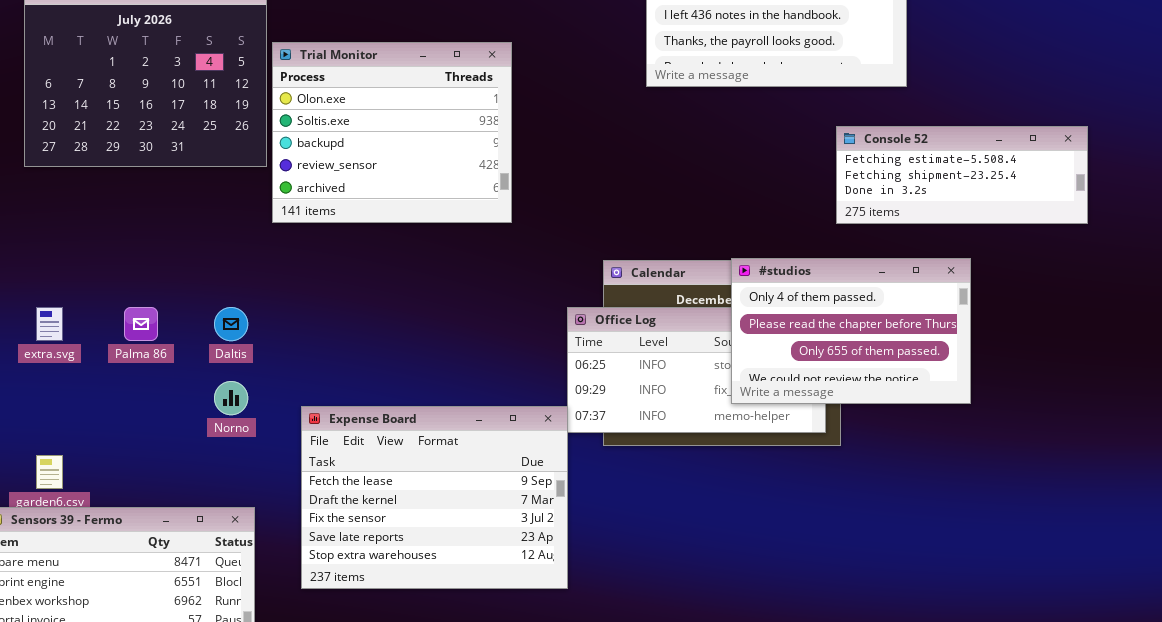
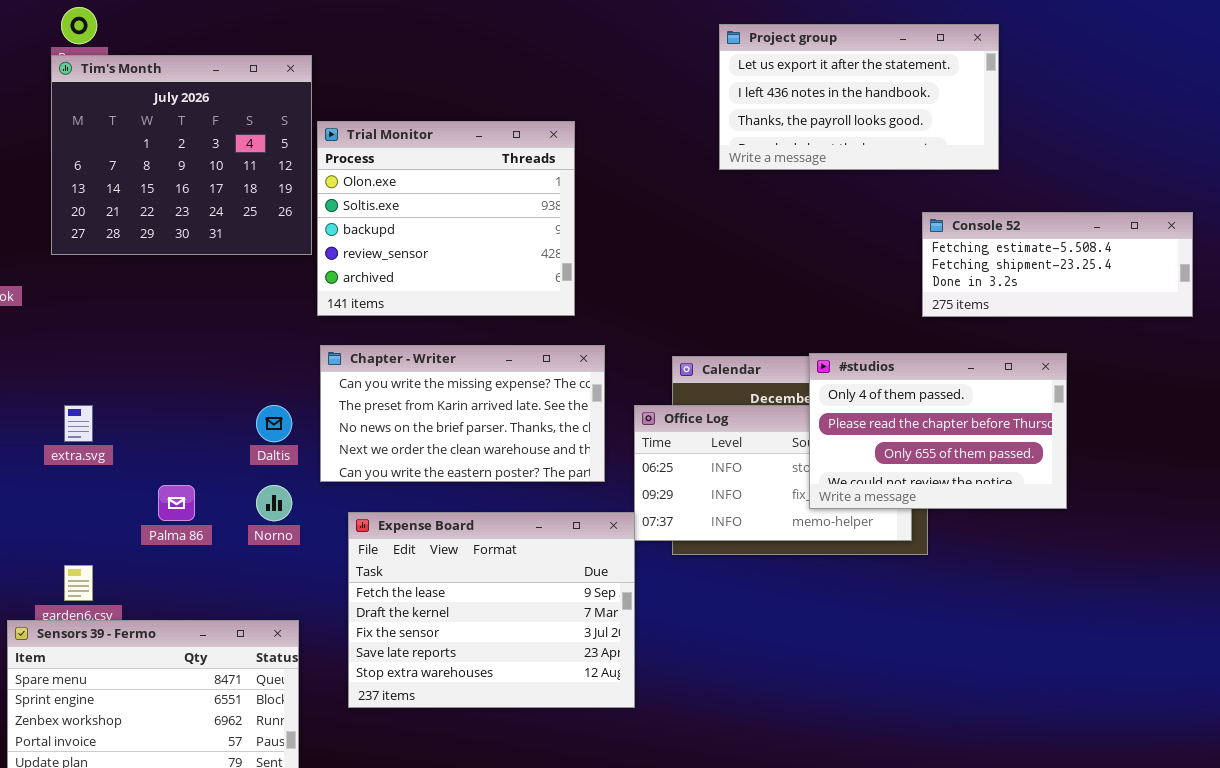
Chapter - Writer: none -> [320,345,605,482], opened
Palma 86: [124,307,158,341] -> [158,485,195,521], moved

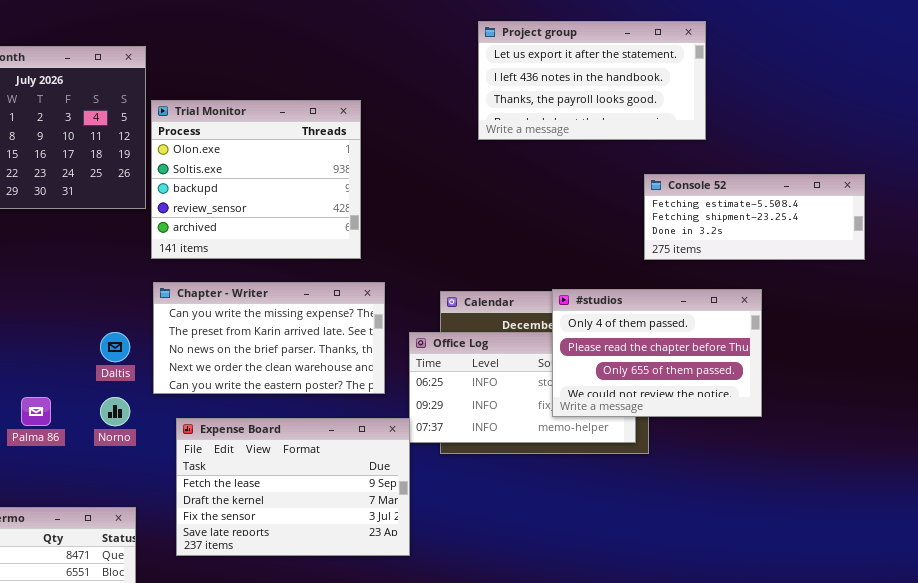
Expense Board: [348,512,635,708] -> [176,418,410,556], resized

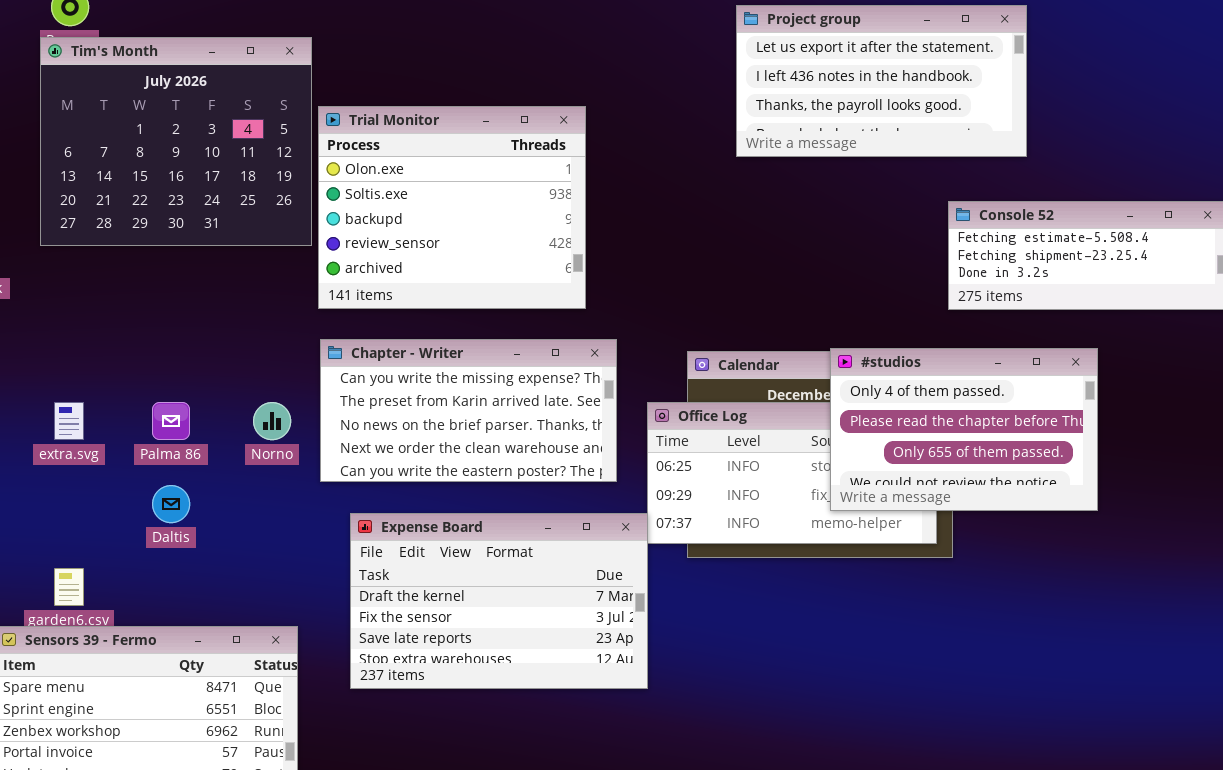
Daltis: [100,332,130,362] -> [152,485,190,523], moved
Palma 86: [21,397,51,426] -> [152,402,190,440], moved
Norno: [100,397,130,426] -> [253,402,291,440], moved
Expense Board: [176,418,410,556] -> [350,513,648,689], scrolled down 1 row

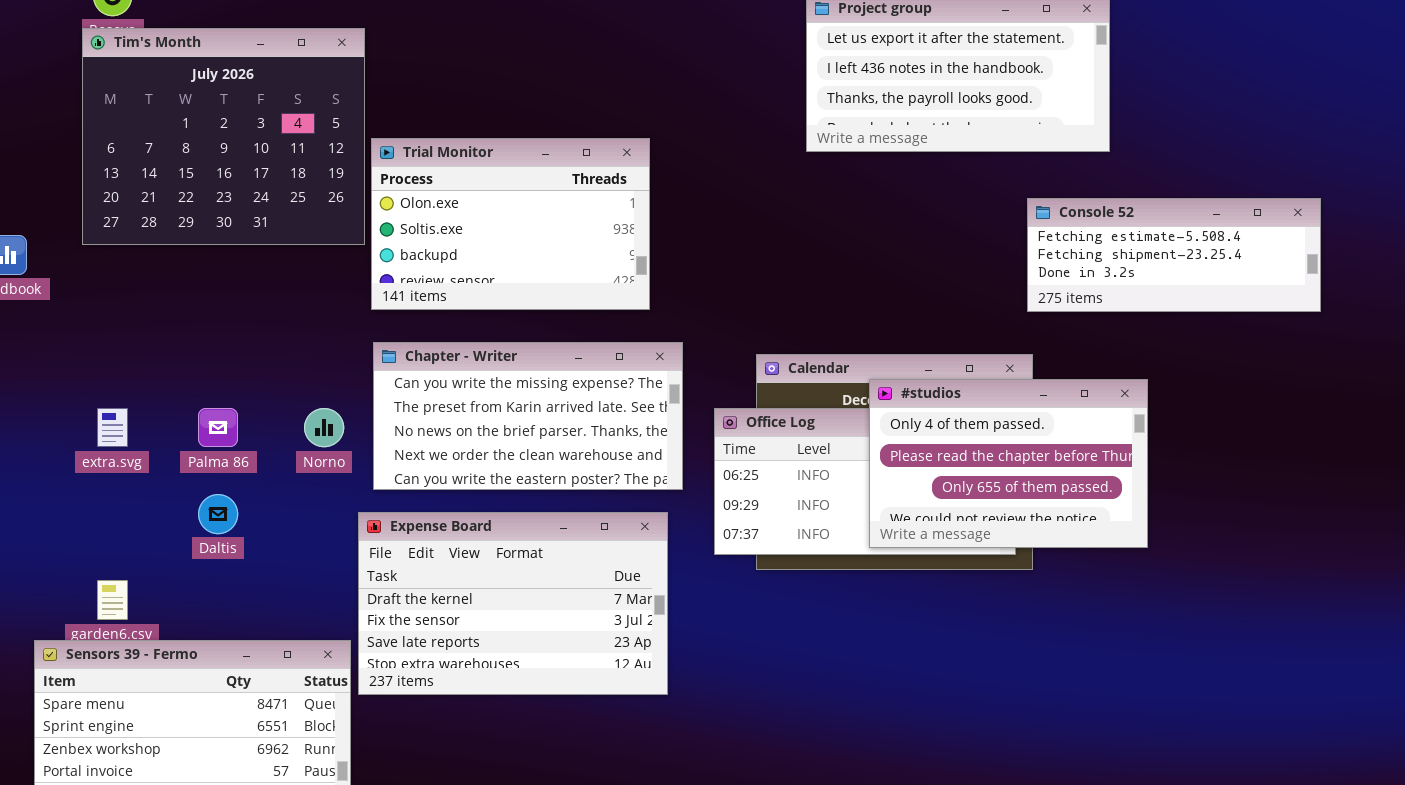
Trial Monitor: [318,106,586,309] -> [371,138,650,310], resized
#studios: [830,348,1098,511] -> [869,379,1148,548], moved
Expense Board: [350,513,648,689] -> [358,512,668,695], moved

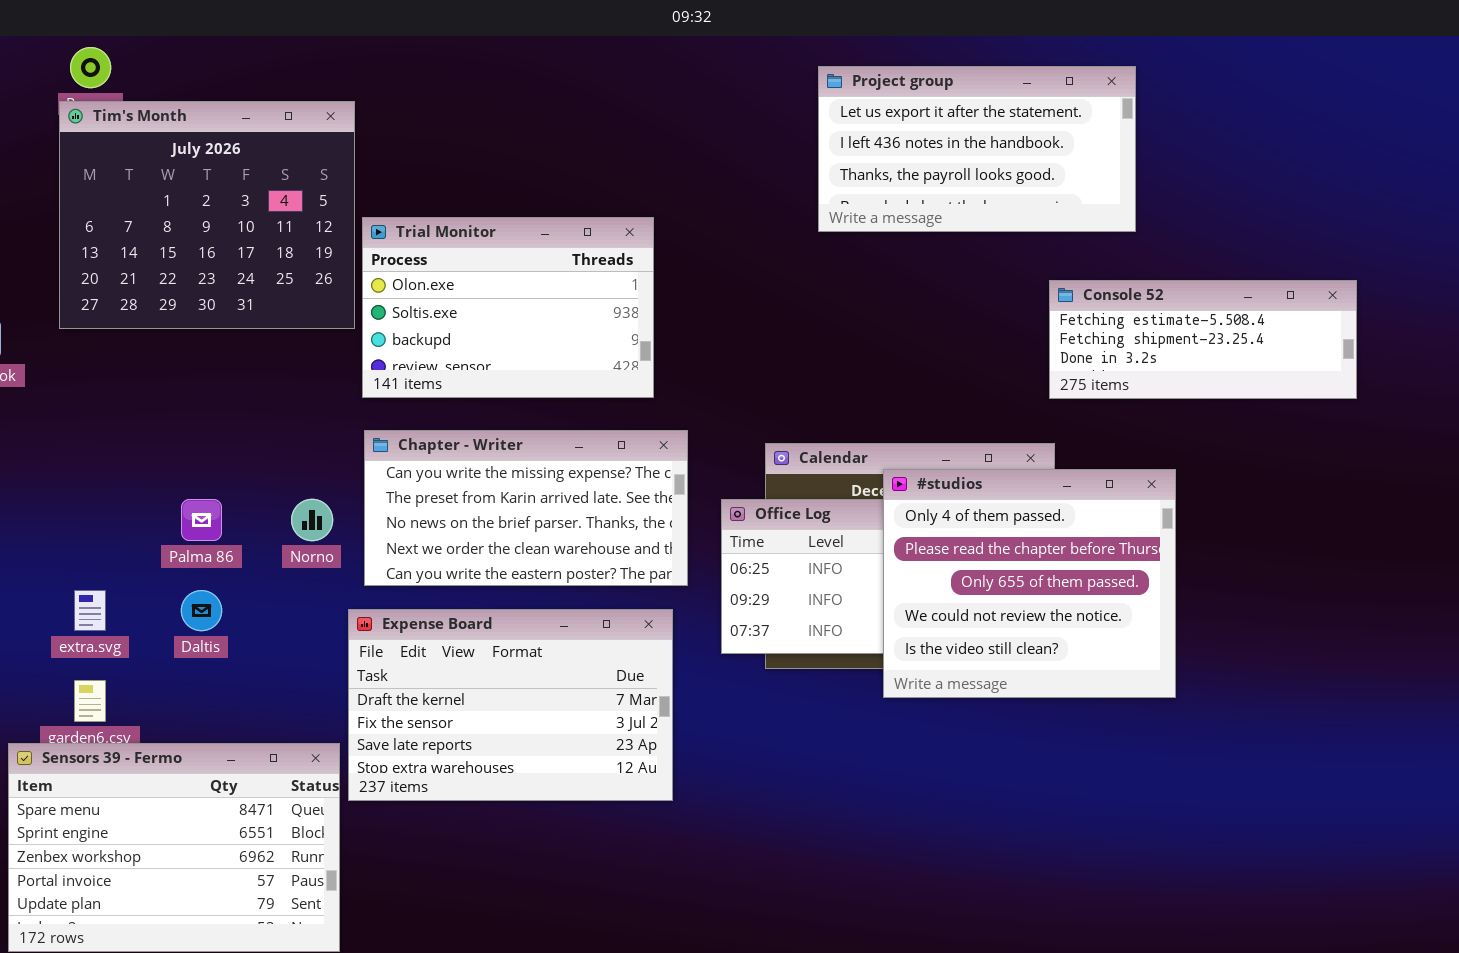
#studios: [869,379,1148,548] -> [883,469,1176,698], resized
extra.svg: [97,408,128,447] -> [74,590,106,631], moved

